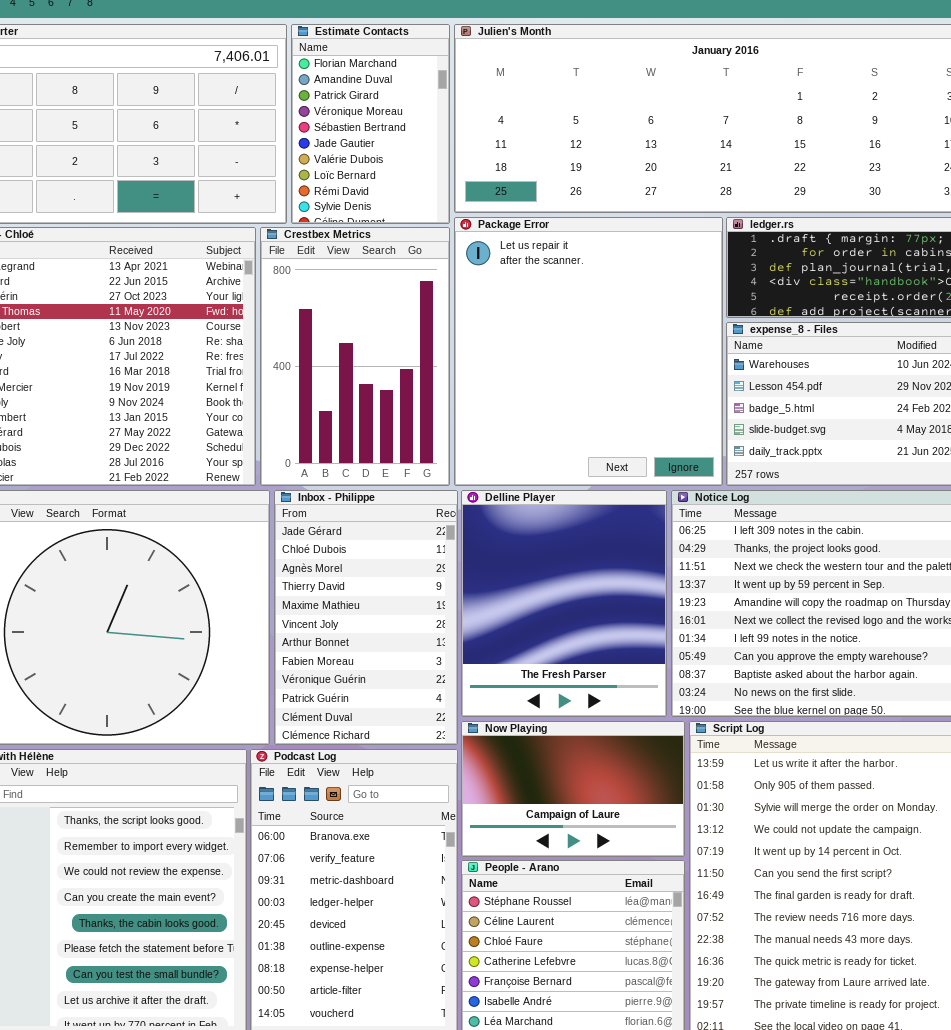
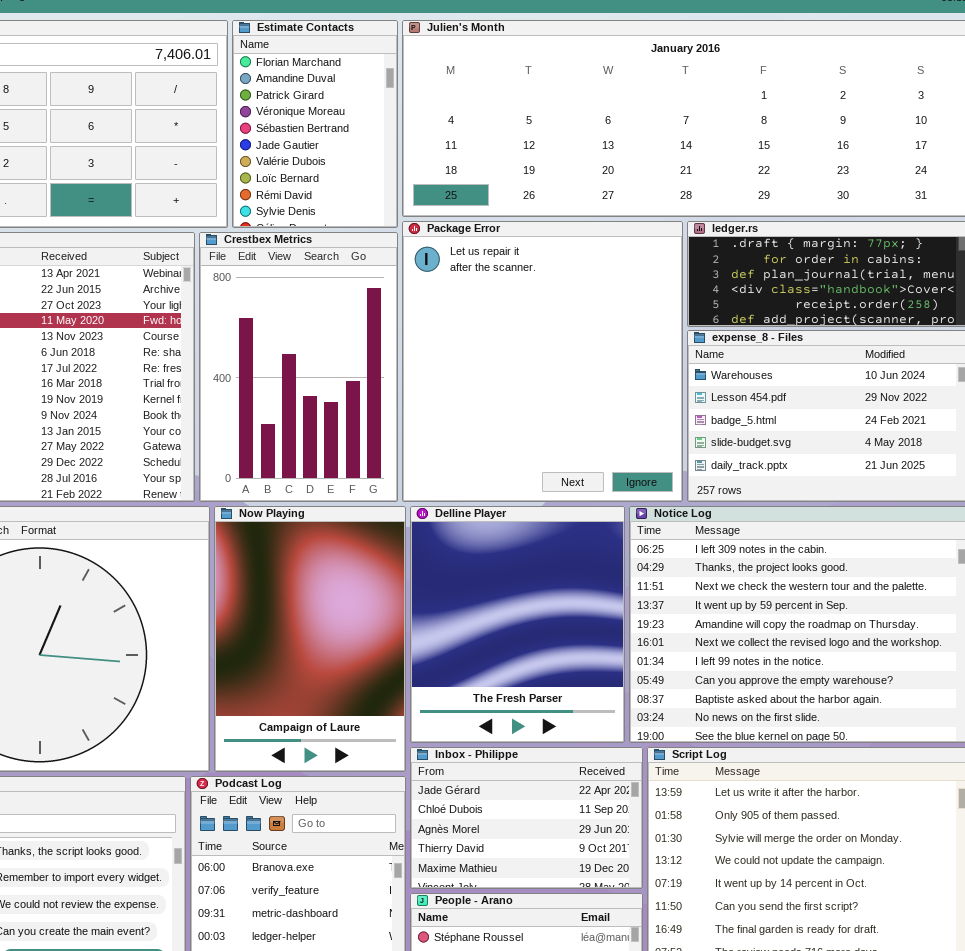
Inbox - Philippe: [274,490,458,745] -> [410,747,643,889], moved, resized
Now Playing: [461,721,685,857] -> [214,506,406,772], moved, resized

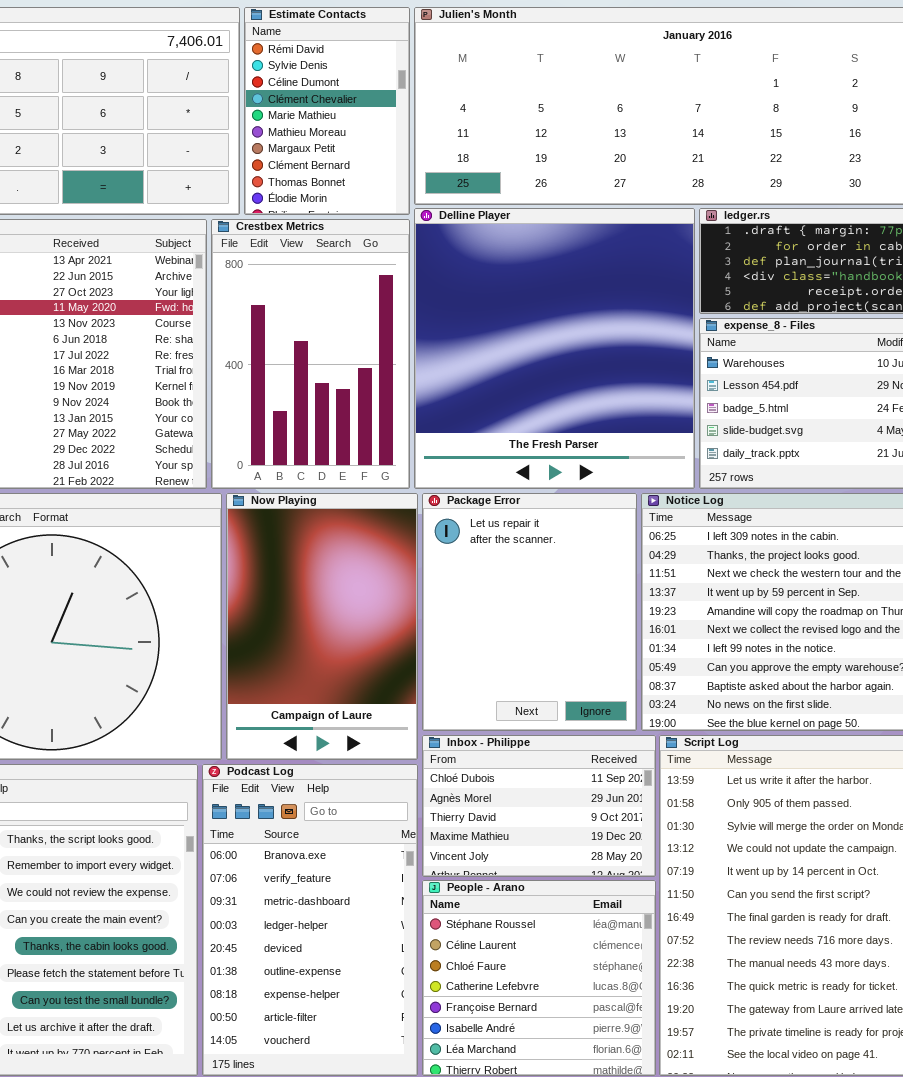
Estimate Contacts: [232,20,398,228] -> [244,7,410,215], scrolled down 8 rows
Package Error: [402,221,683,502] -> [422,493,637,731], moved, resized
Delline Player: [410,506,625,743] -> [414,208,695,489], moved, resized
Inbox - Philippe: [410,747,643,889] -> [422,735,656,877], scrolled down 1 row

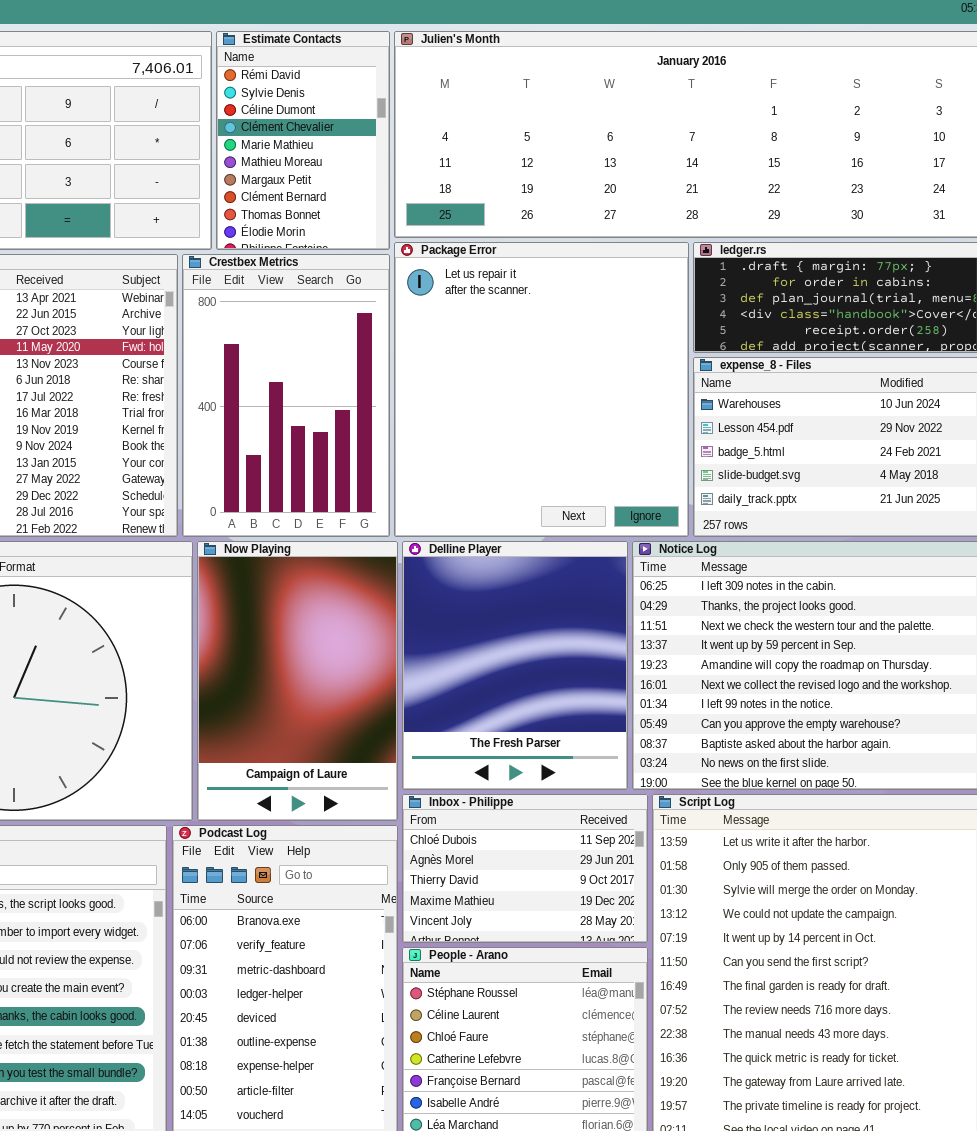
Delline Player: [414,208,695,489] -> [402,541,628,790], moved, resized
Package Error: [422,493,637,731] -> [394,242,689,537], moved, resized

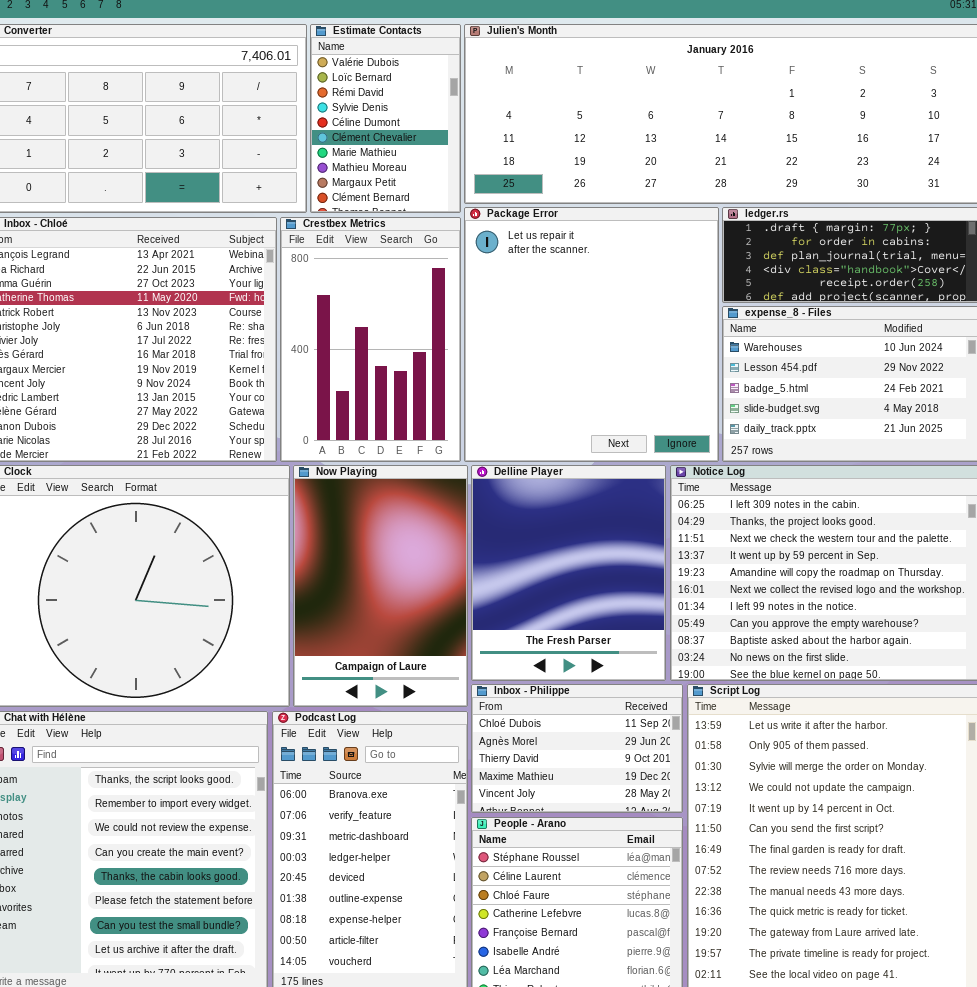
Estimate Contacts: [216,31,390,250] -> [310,24,461,213], scrolled up 2 rows

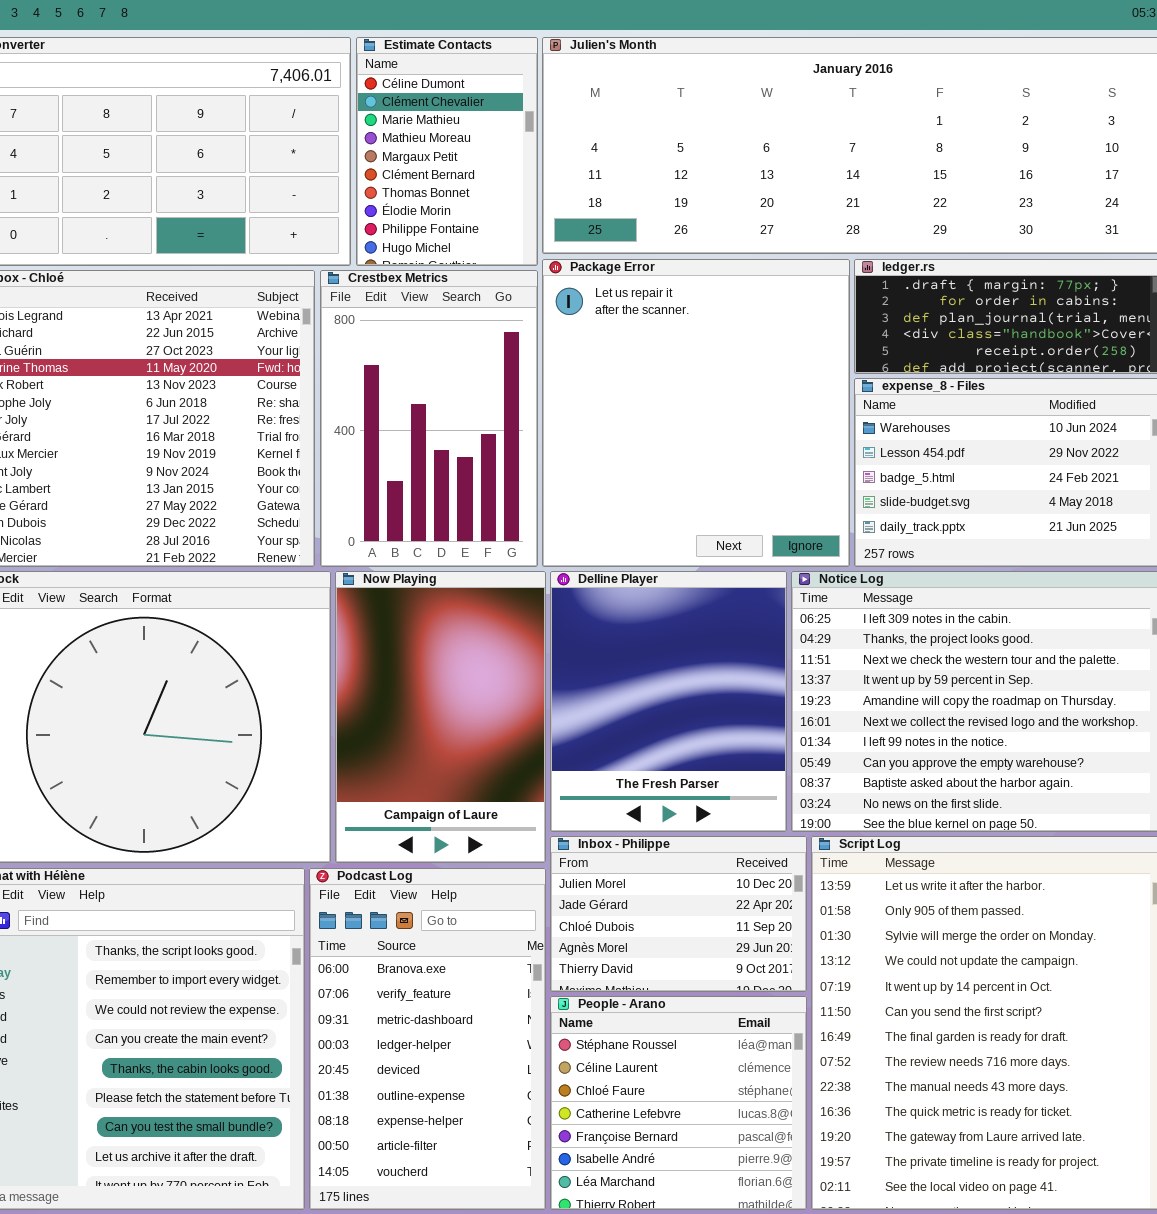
Estimate Contacts: [310,24,461,213] -> [356,37,538,266], scrolled down 4 rows
Inbox - Philippe: [471,684,683,813] -> [550,836,807,992], scrolled up 2 rows

